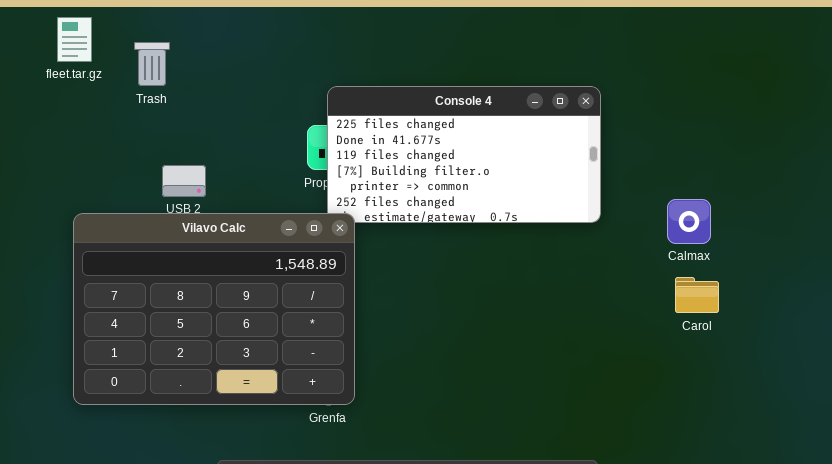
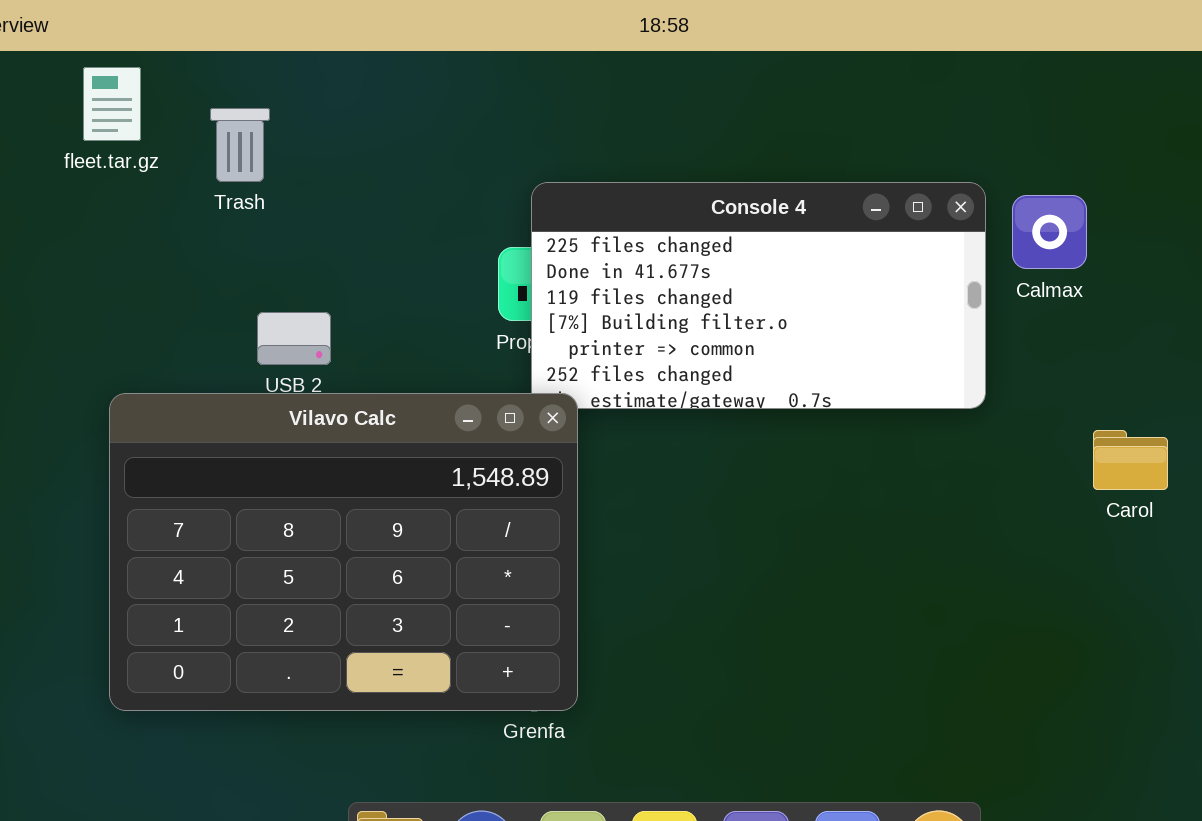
Calmax: [667,199,711,244] -> [1012,195,1087,269], moved
Carol: [675,277,719,313] -> [1093,430,1168,490], moved

